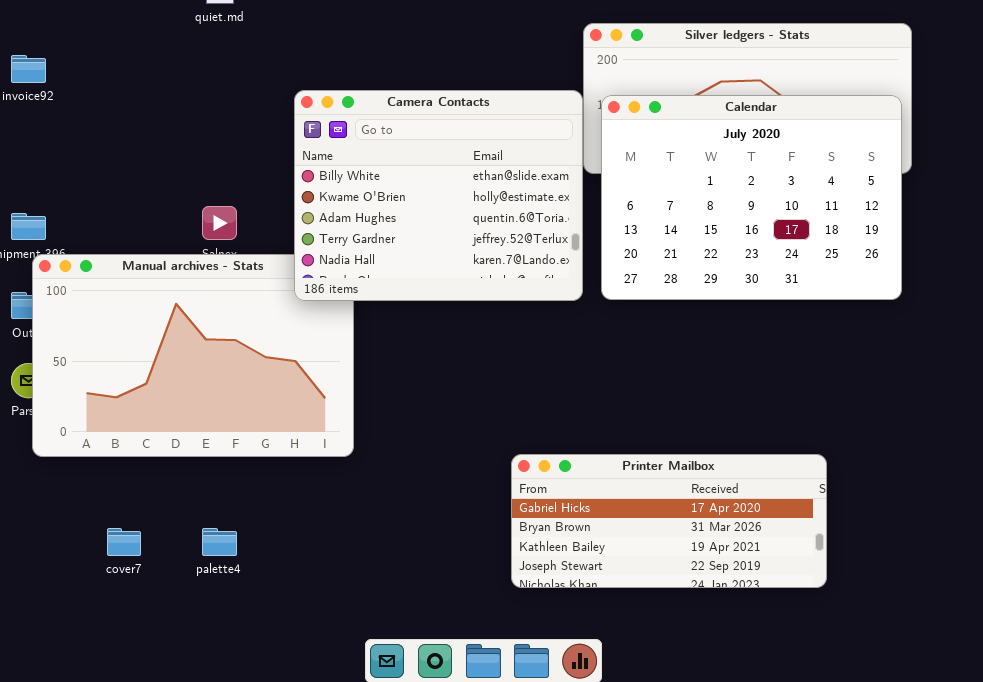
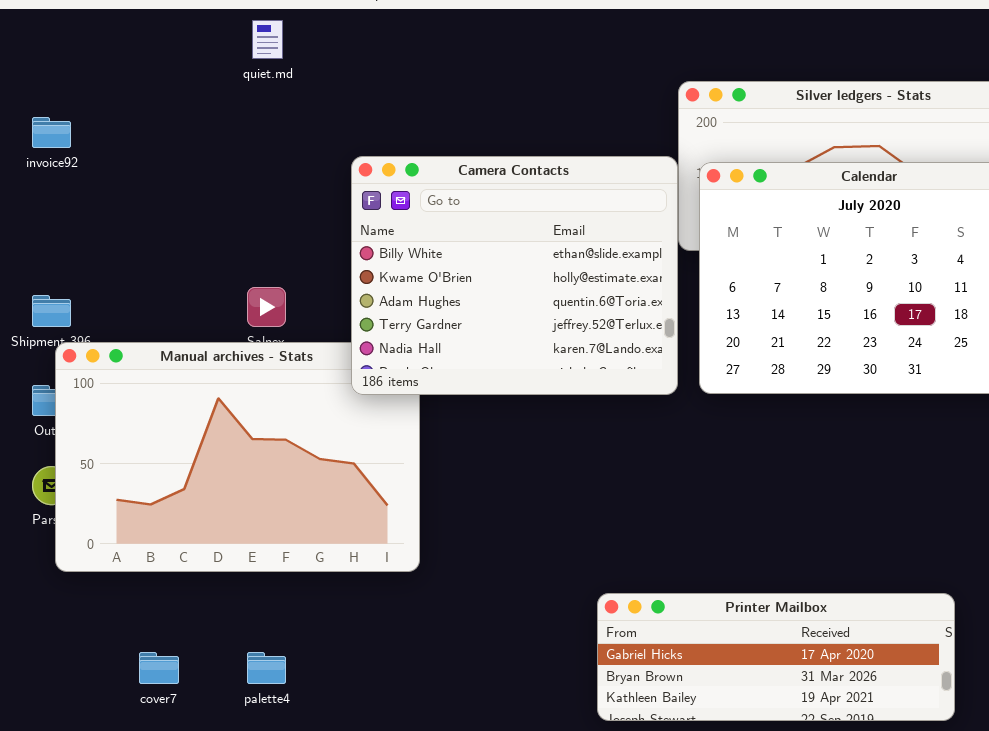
Printer Mailbox: [511,454,827,588] -> [597,593,955,721], resized

